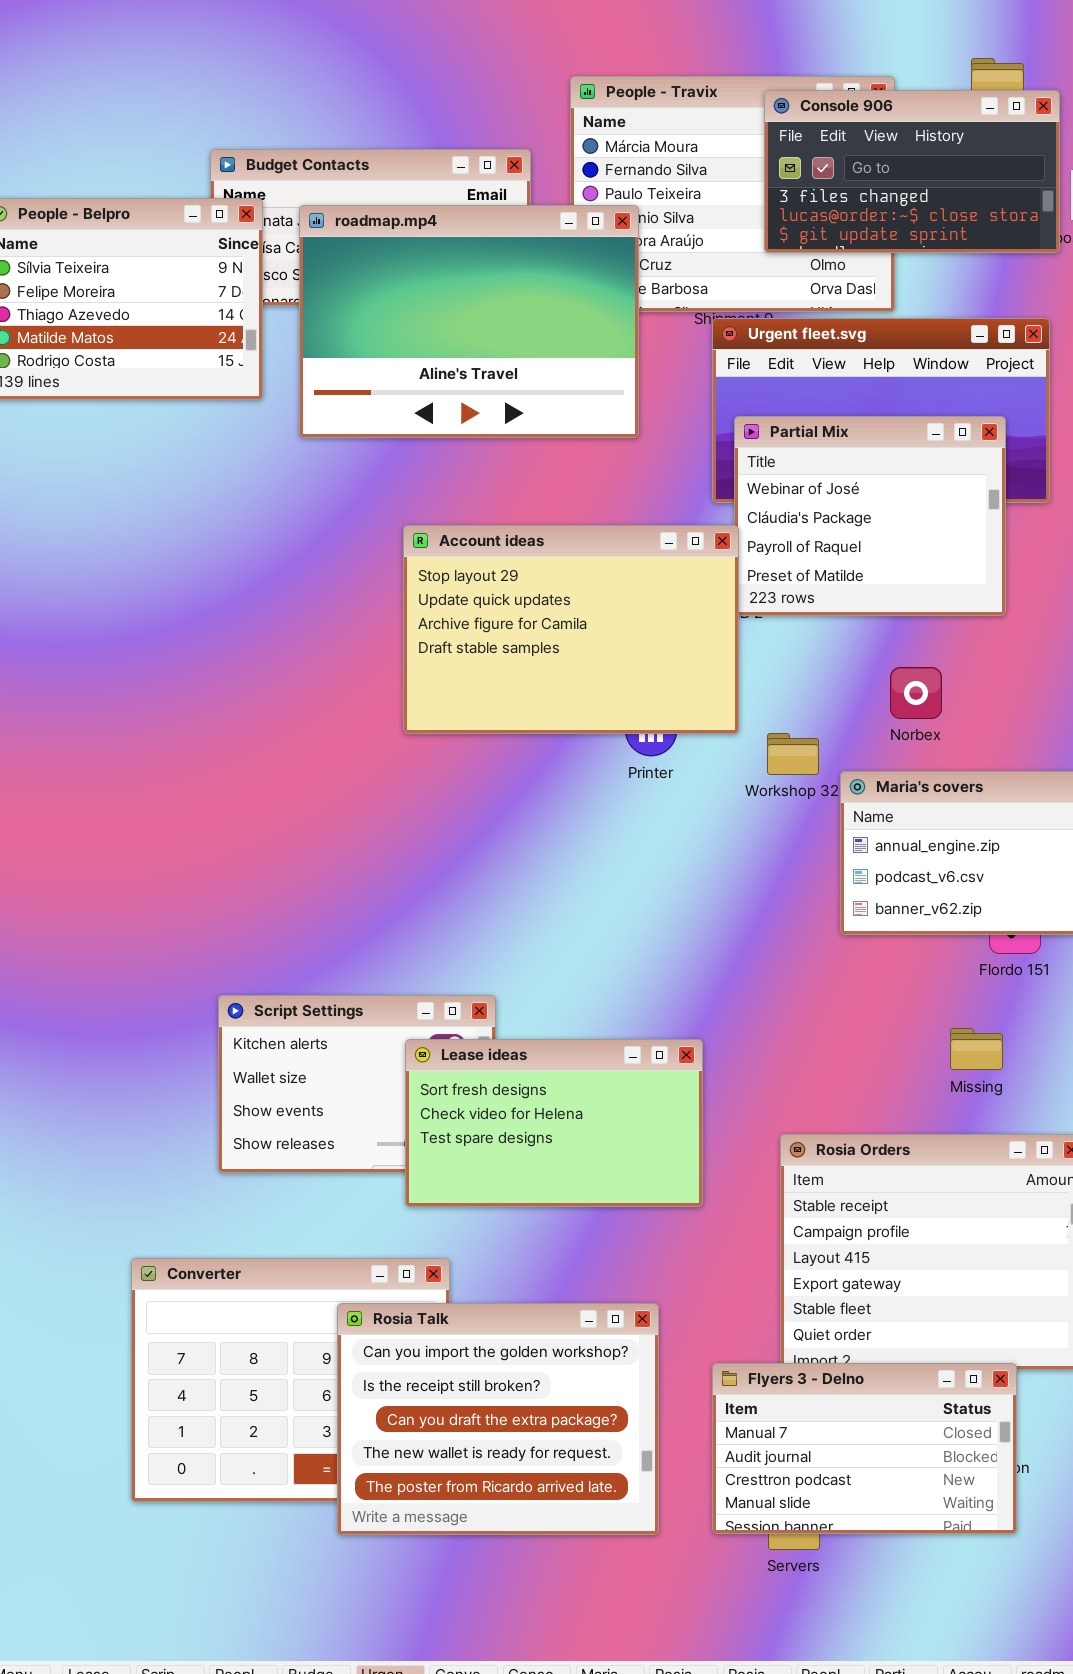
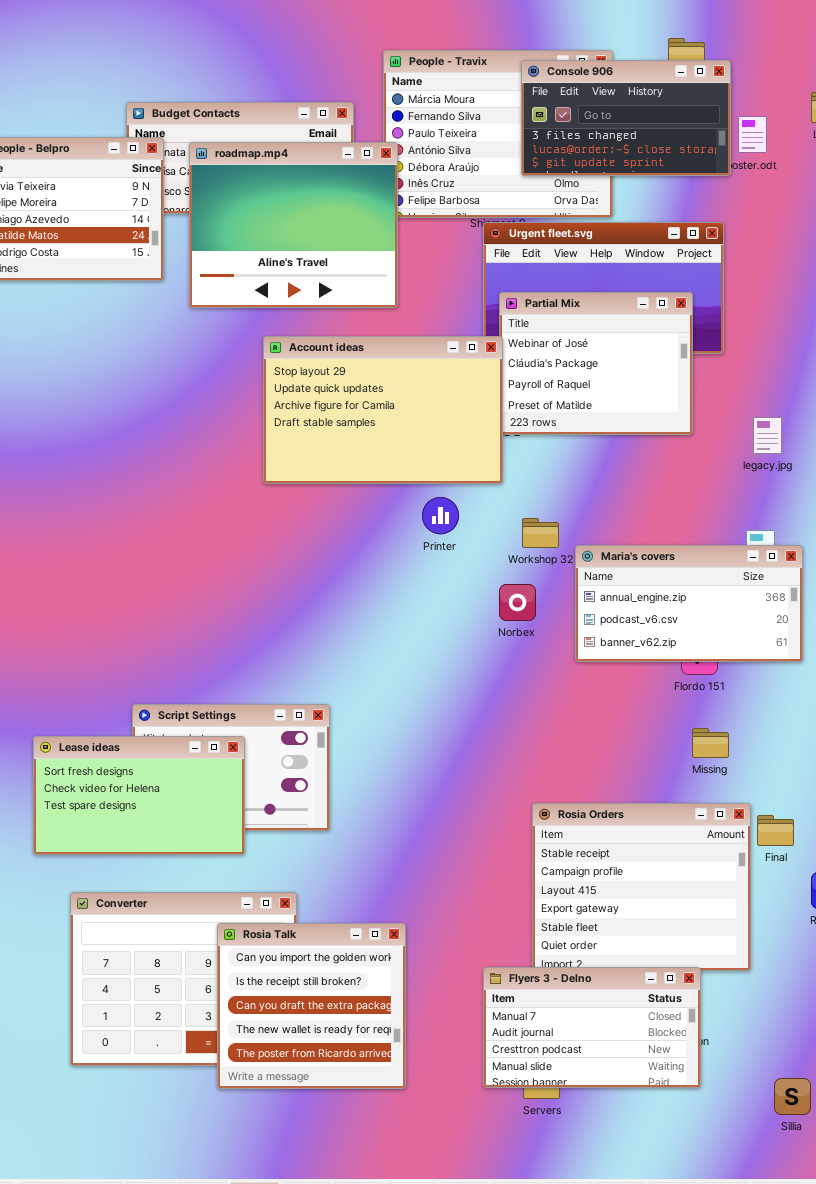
roadmap.mp4: [299,205,639,438] -> [189,142,398,308], resized
Account ideas: [403,525,739,734] -> [263,336,503,484], moved
Norbex: [890,667,942,719] -> [499,584,536,621], moved
Missing: [950,1028,1003,1070] -> [692,728,729,758], moved
Lease ideas: [405,1039,703,1207] -> [33,736,245,855], moved
Rosia Talk: [337,1303,659,1535] -> [217,923,406,1089], resized

